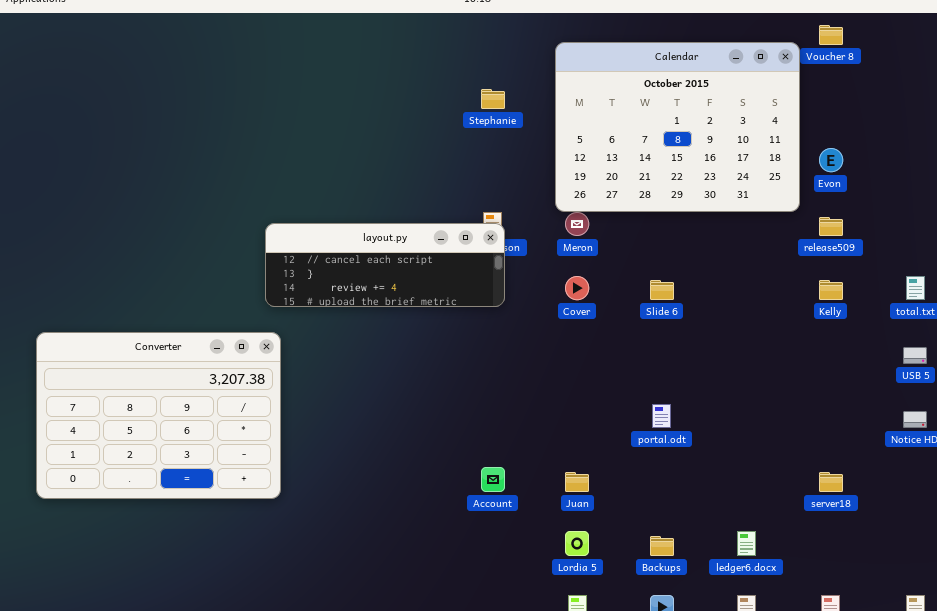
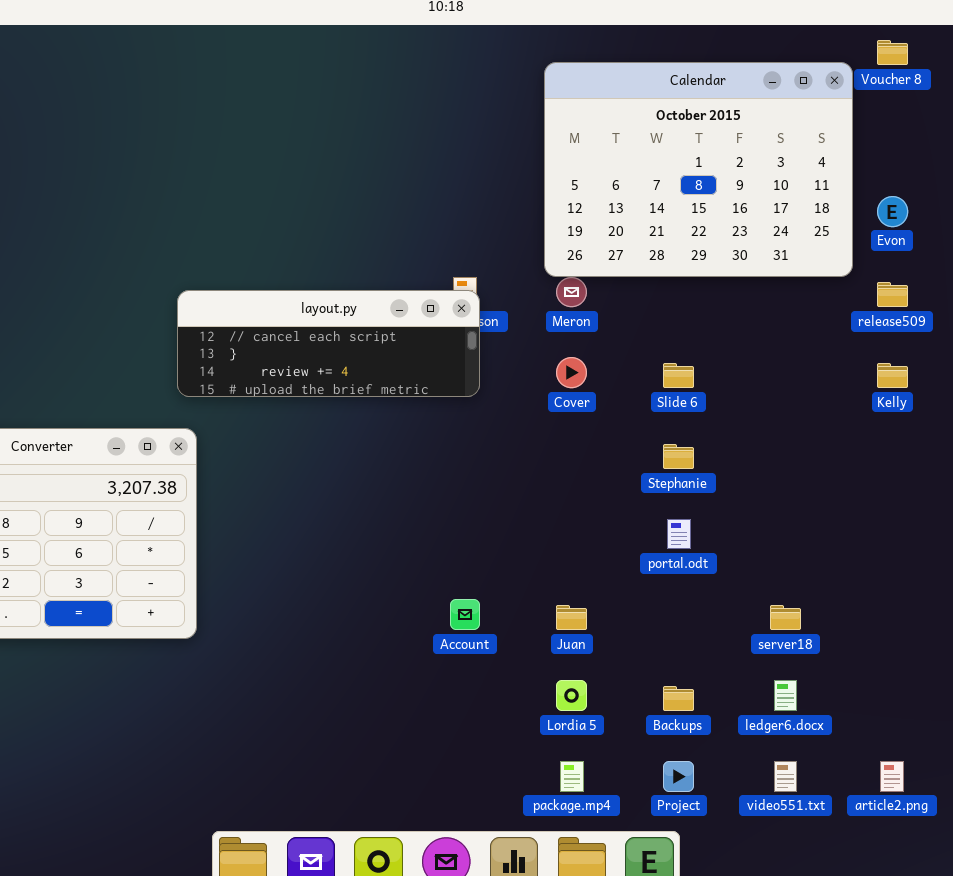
Stephanie: [481,89,505,109] -> [663,444,694,469], moved
server18: [819,472,843,492] -> [770,605,801,630], moved

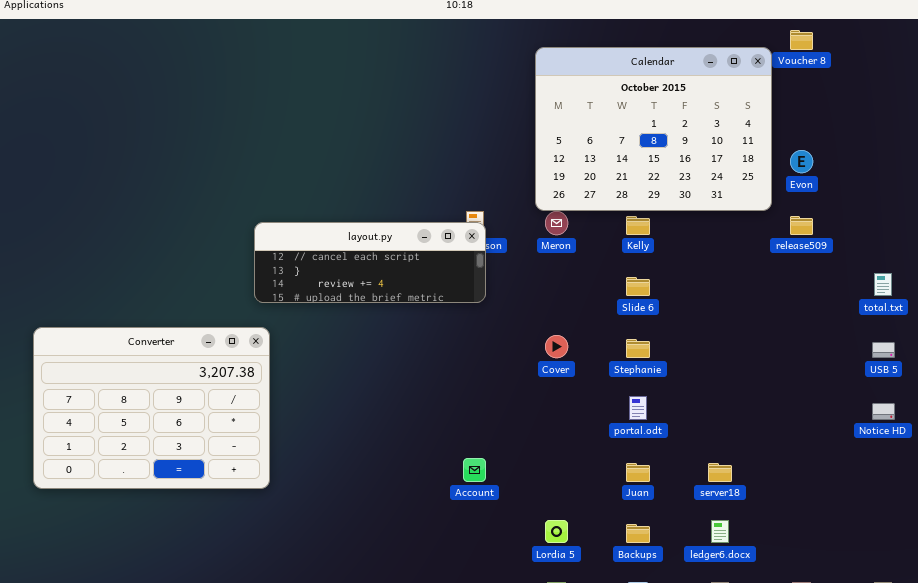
Cover: [556,357,587,388] -> [545,335,568,358], moved
Kelly: [877,363,908,388] -> [626,216,650,235], moved
Juan: [556,605,587,630] -> [626,463,650,482], moved

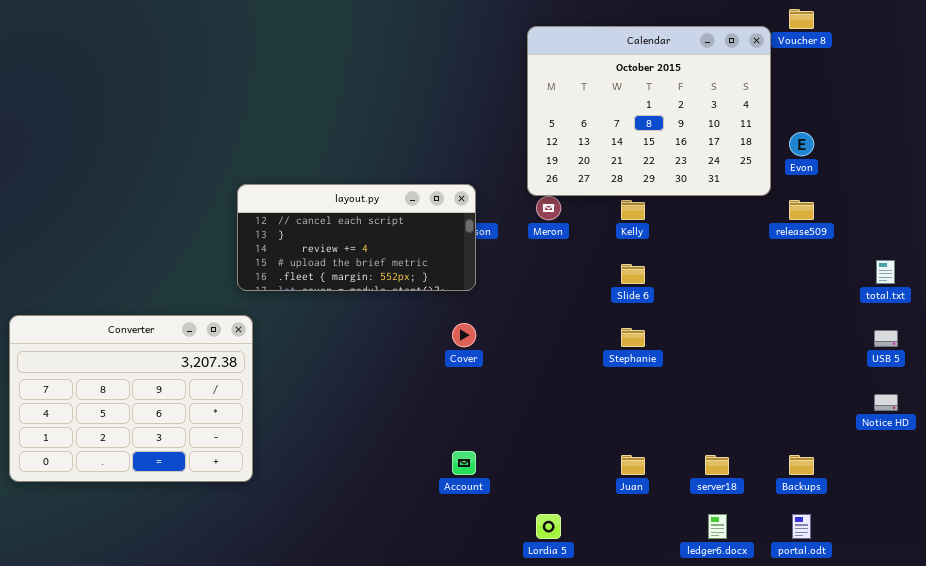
layout.py: [254,222,486,303] -> [237,184,476,291], resized
Cover: [545,335,568,358] -> [452,323,476,347], moved
portal.odt: [629,396,647,420] -> [792,514,811,539], moved
Backups: [626,524,650,543] -> [789,455,814,475], moved

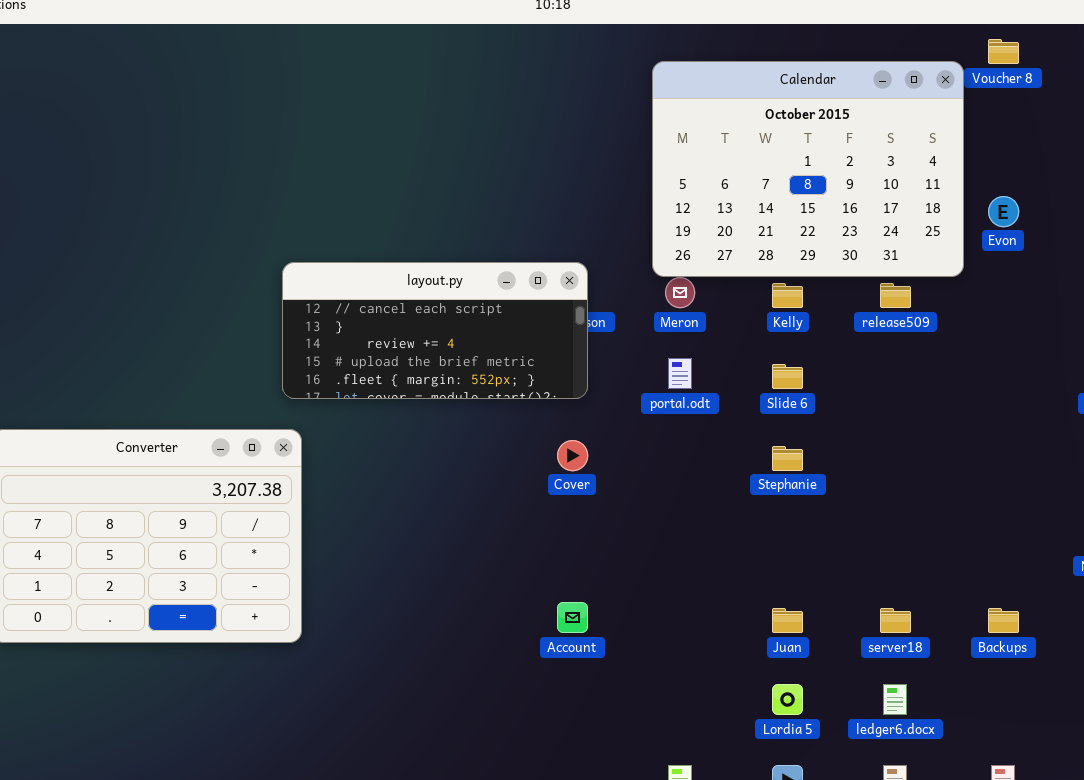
release509: [789,200,814,220] -> [880,283,911,308], moved
Lordia 5: [536,514,561,539] -> [772,684,803,715], moved
portal.odt: [792,514,811,539] -> [668,358,692,389], moved

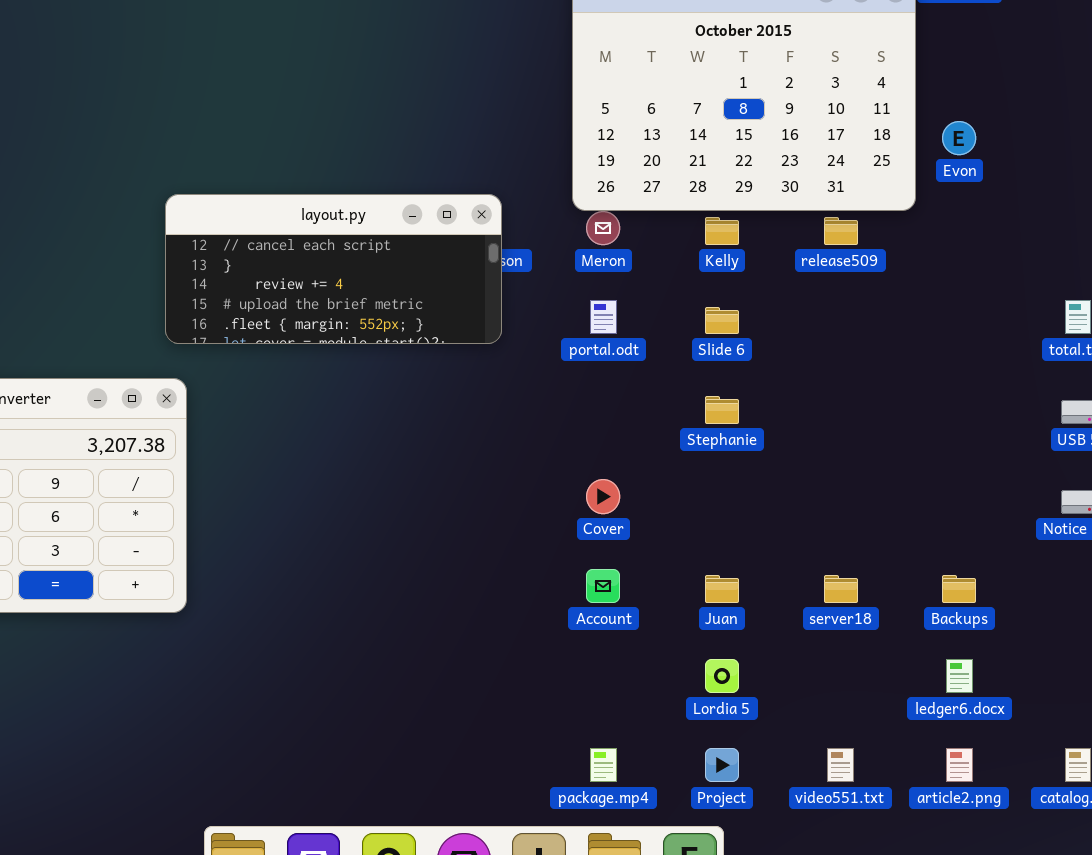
Cover: [557,440,588,471] -> [586,479,620,514], moved
Account: [557,602,588,633] -> [586,569,620,603], moved
ledger6.docx: [883,684,907,715] -> [946,659,973,693], moved

